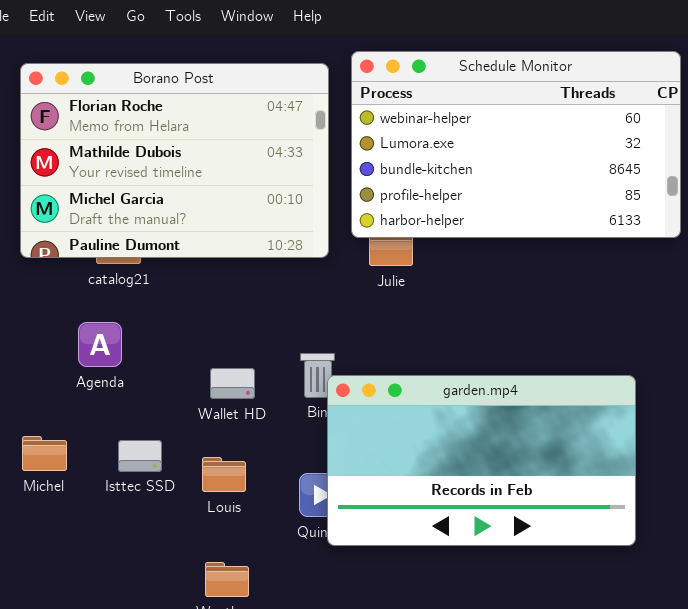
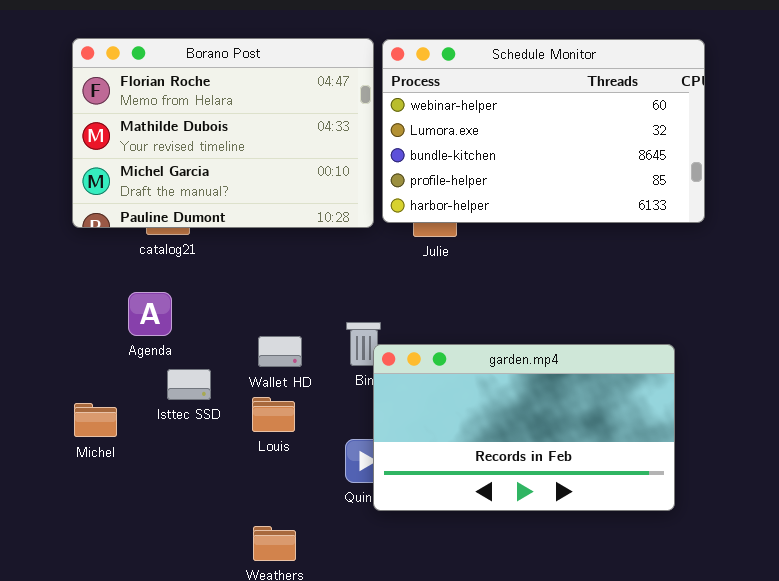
Schedule Monitor: [351,51,681,238] -> [382,39,705,223], moved
Isttec SSD: [118,440,162,472] -> [167,369,211,400], moved
Louis: [202,457,246,492] -> [252,397,295,432], moved

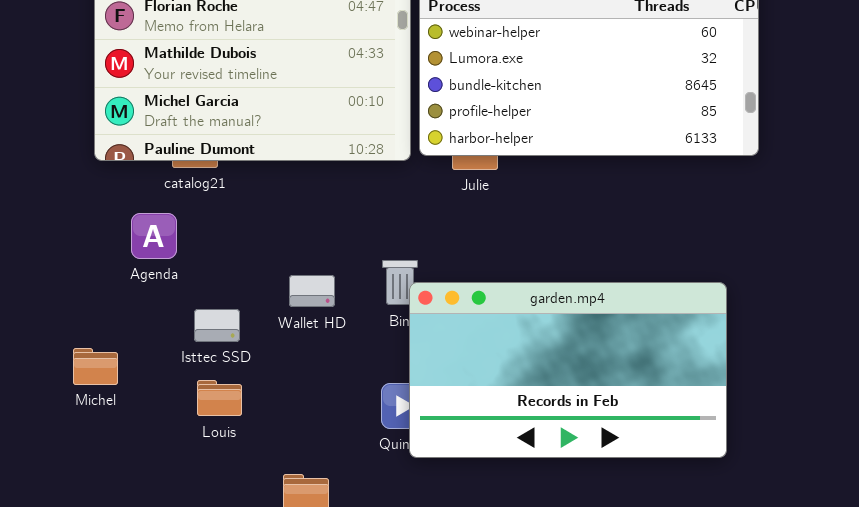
Agenda: [128,292,172,336] -> [131,213,177,259], moved
Louis: [252,397,295,432] -> [197,380,242,416], moved
Michel: [74,403,117,437] -> [73,348,118,385], moved

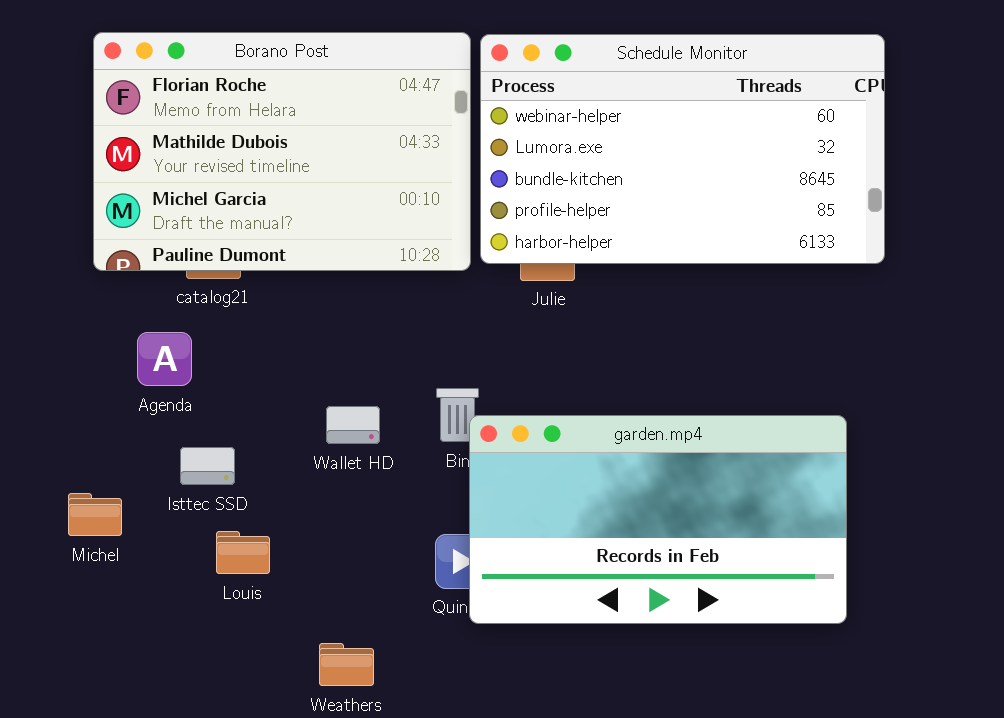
Isttec SSD: [194,309,240,342] -> [180,447,235,485], moved

